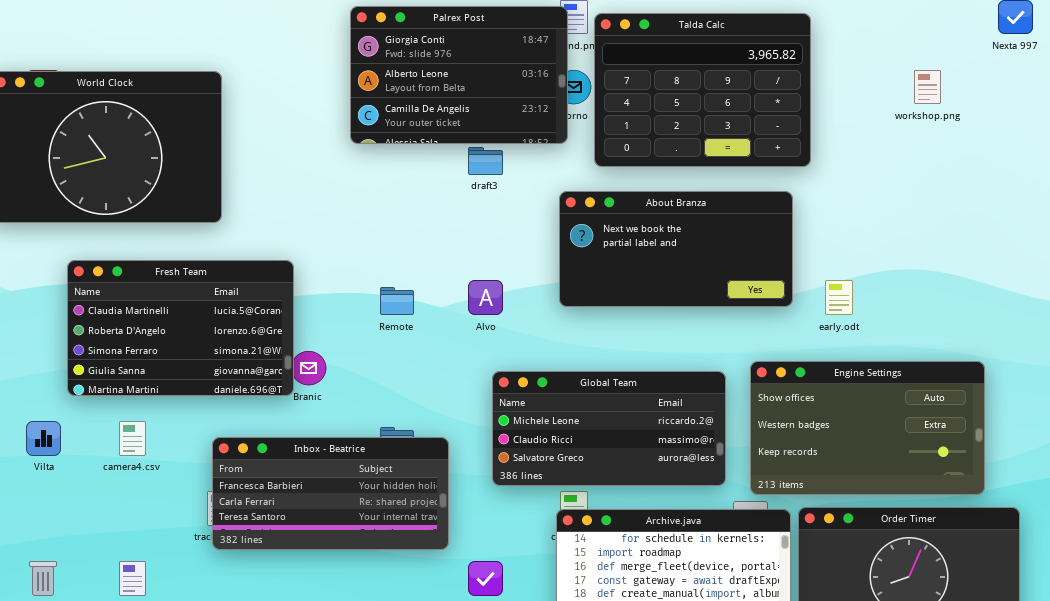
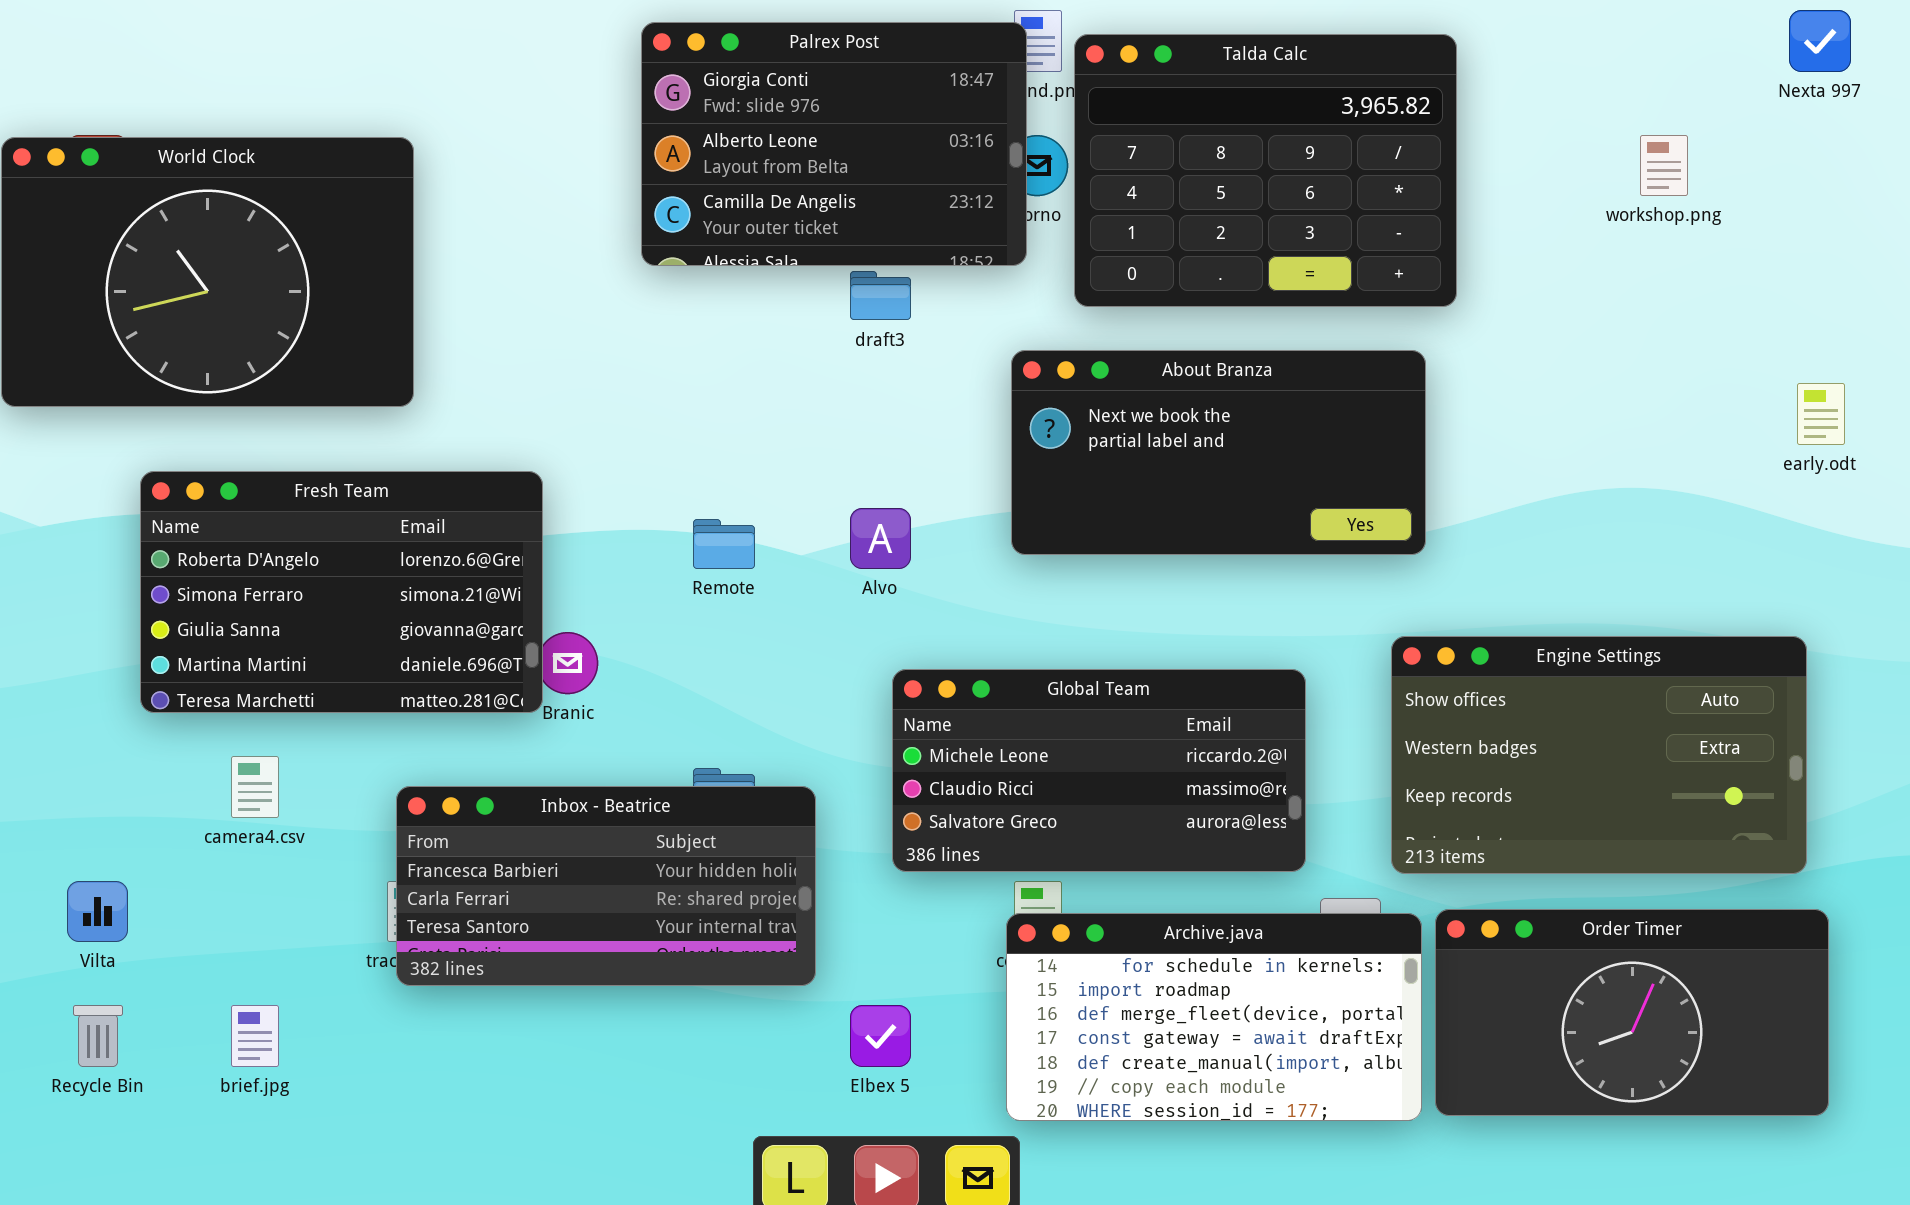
Fresh Team: [67,260,294,396] -> [140,471,543,713], scrolled down 1 row
early.odt: [825,280,853,315] -> [1797,383,1845,445], moved
Engine Settings: [750,361,985,495] -> [1391,636,1807,874], moved
Vilta: [26,421,61,456] -> [67,881,128,942], moved

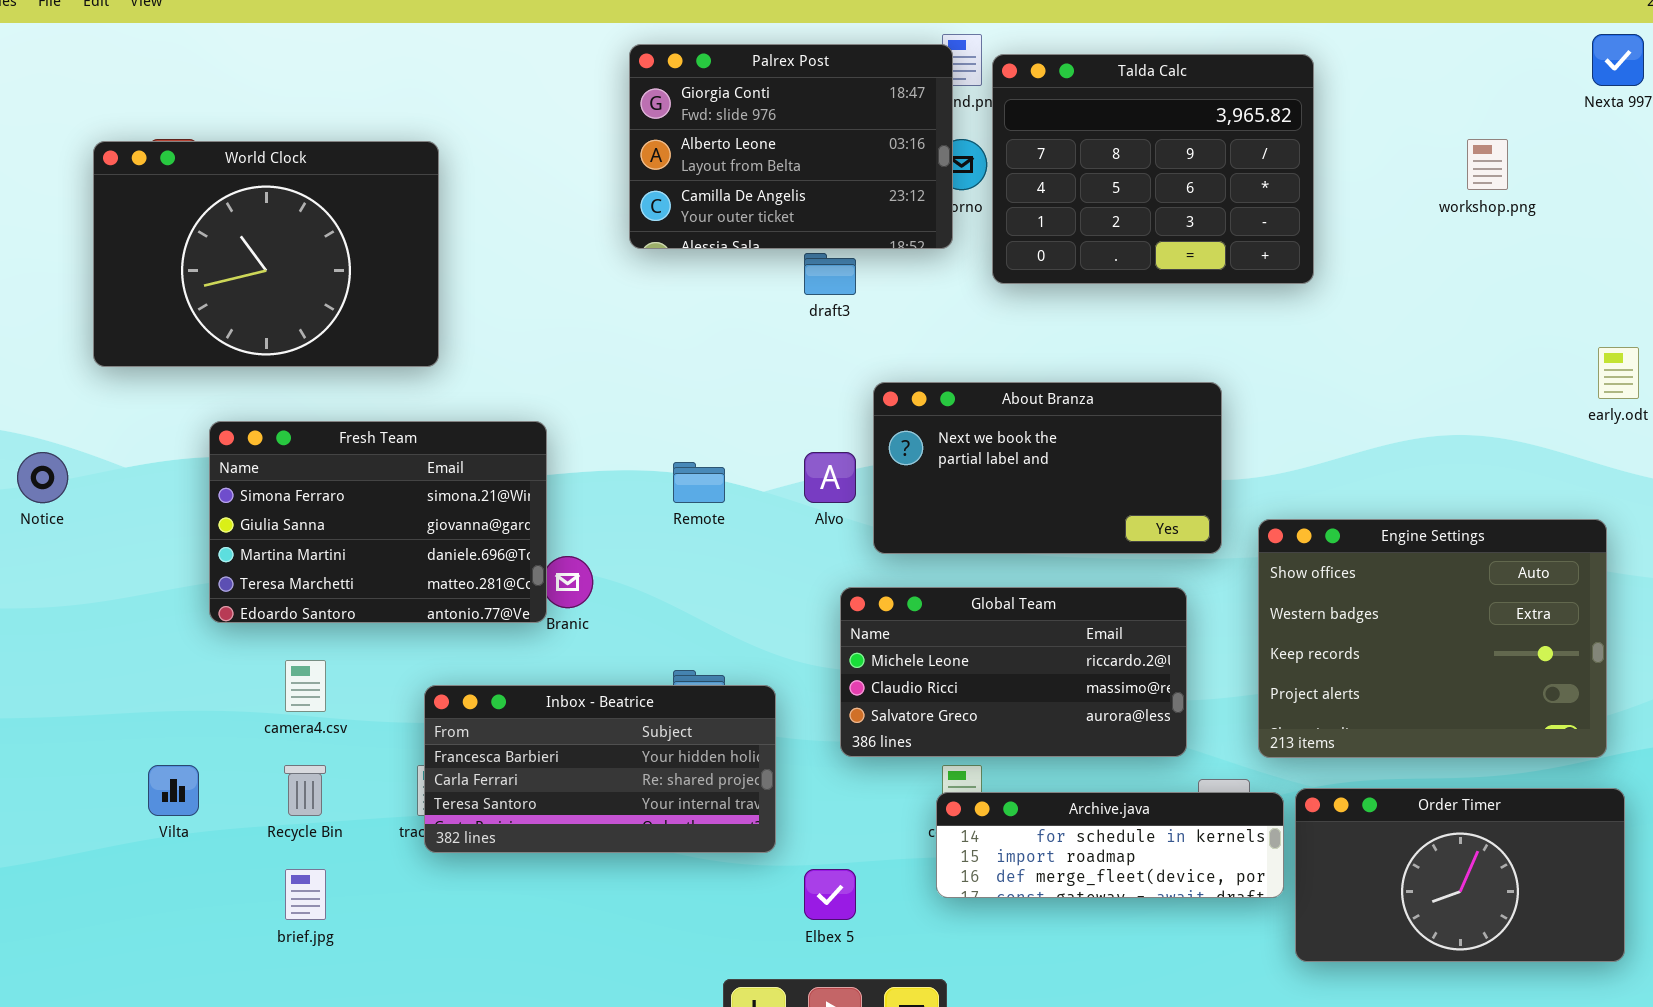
About Branza: [1011,350,1426,555] -> [873,382,1222,554], moved
Fresh Team: [140,471,543,713] -> [209,421,547,623], scrolled down 1 row
Engine Settings: [1391,636,1807,874] -> [1258,519,1607,758], resized
Archive.java: [1006,913,1422,1121] -> [936,792,1284,898], resized
Recycle Bin: [73,1005,123,1067] -> [284,765,326,816], moved

